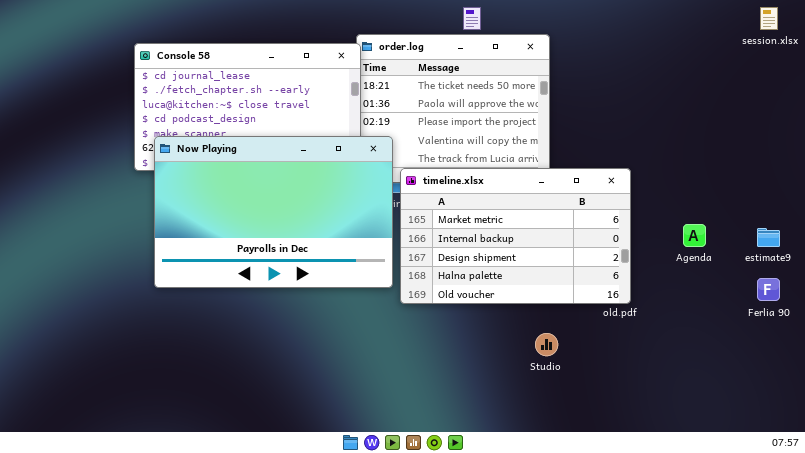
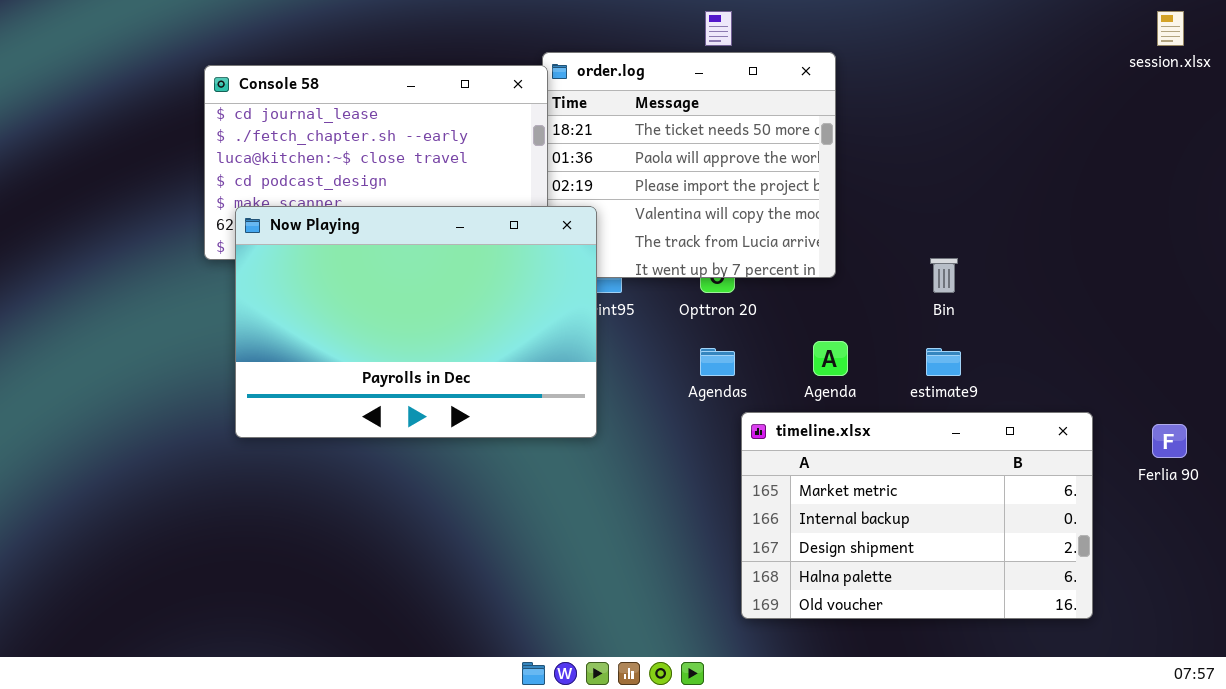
timeline.xlsx: [400,168,631,304] -> [741,412,1093,619], moved
Agenda: [683,224,706,247] -> [813,341,848,376], moved
estimate9: [757,228,780,247] -> [926,348,961,376], moved

